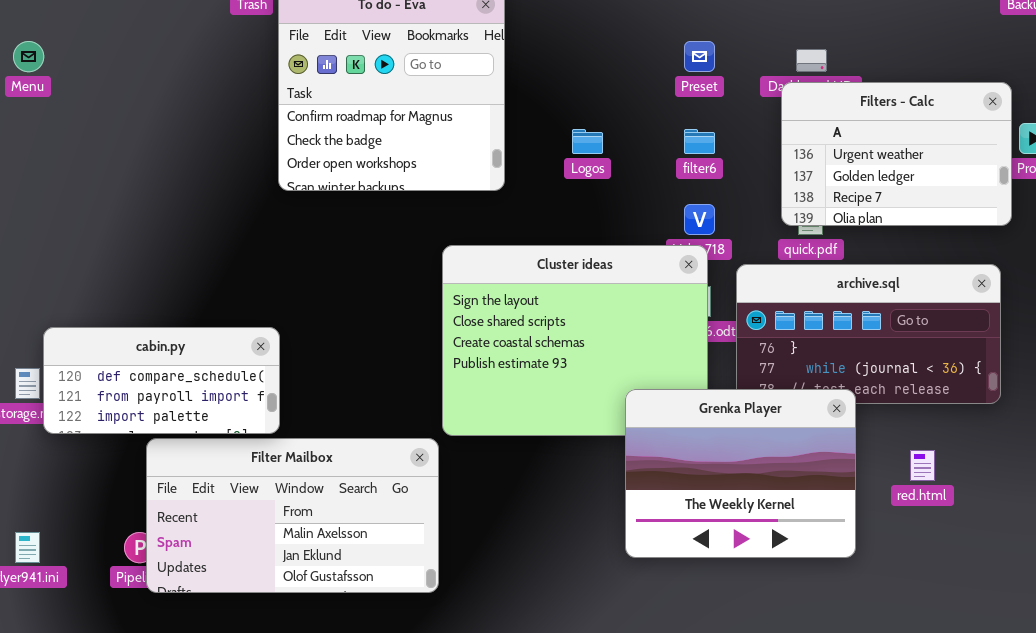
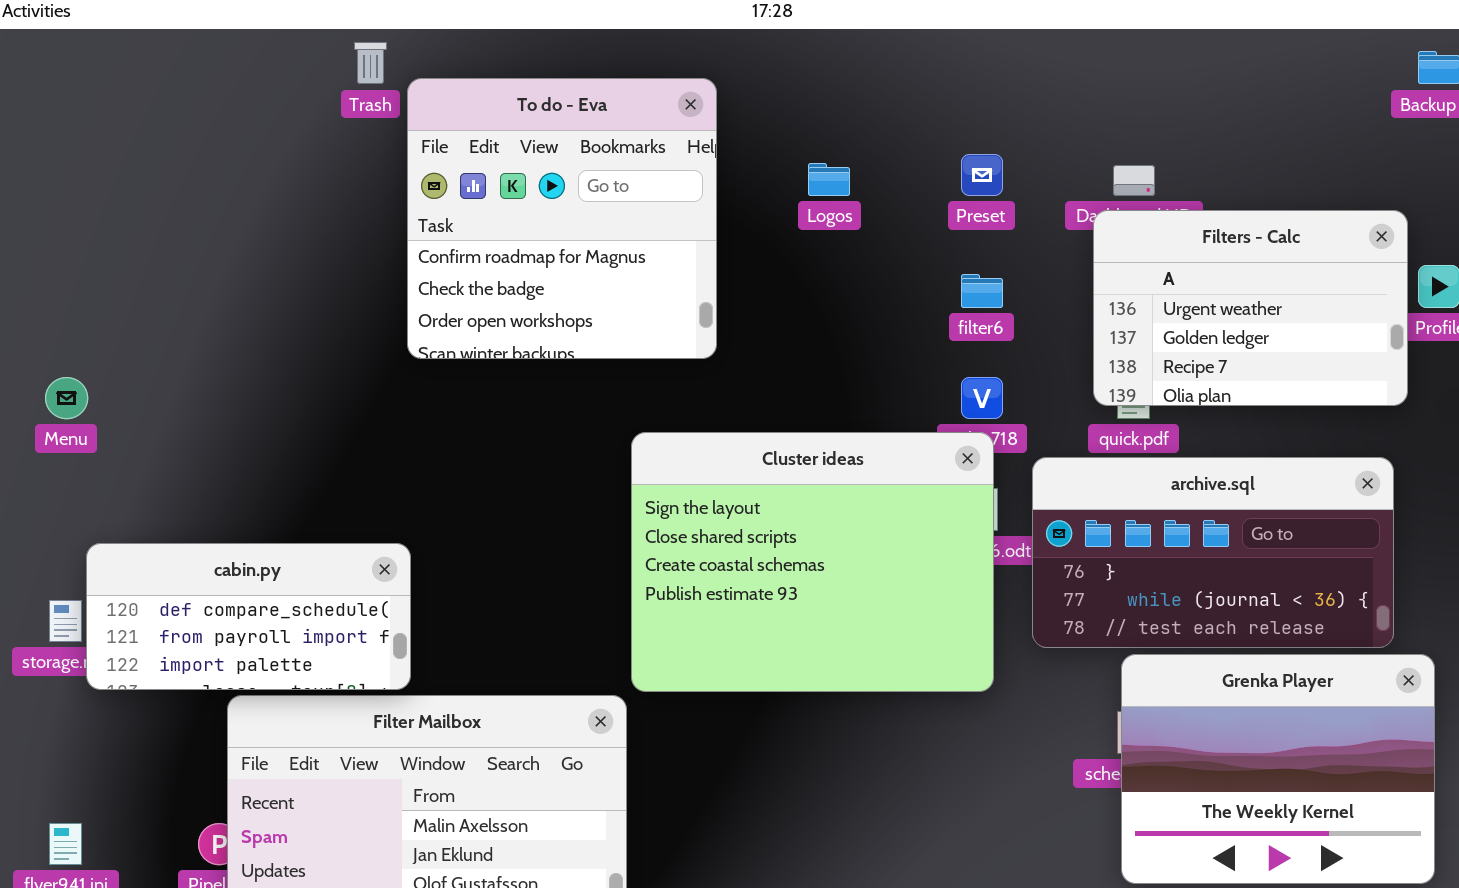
Menu: [13,41,44,72] -> [45,377,88,419], moved
Logos: [572,129,603,154] -> [808,163,850,196], moved
Grenka Player: [625,389,856,558] -> [1121,654,1435,884], moved

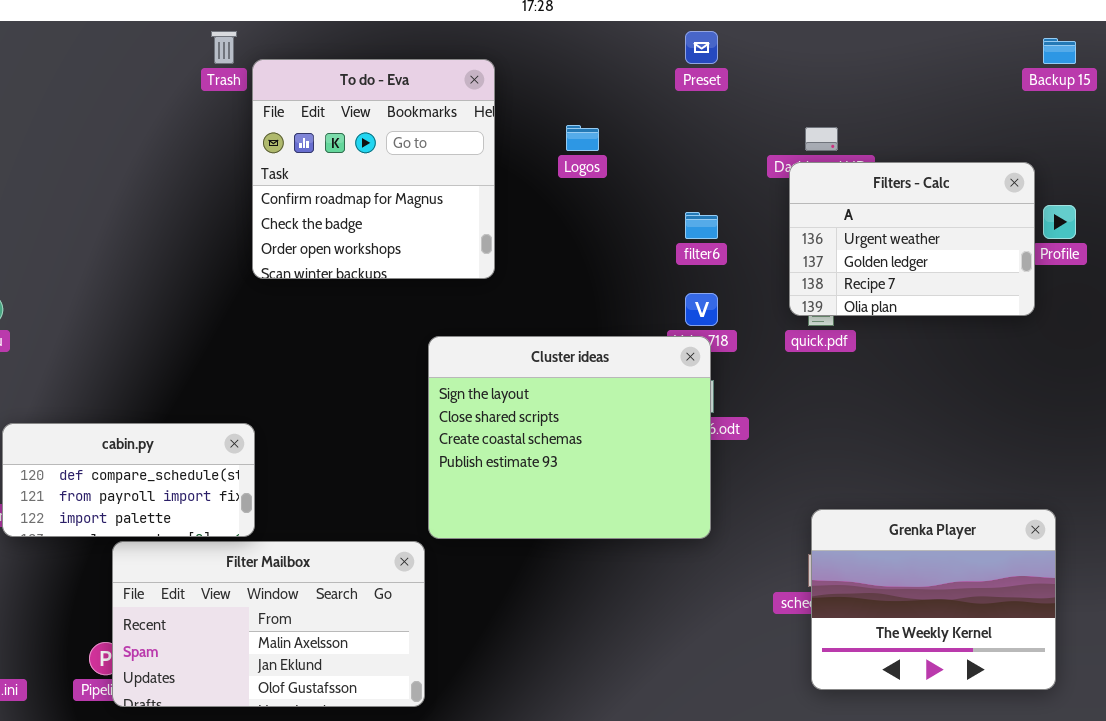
Preset: [961,154,1003,196] -> [685,31,718,64], moved
archive.sql: [1032,457,1394,648] -> none, closed

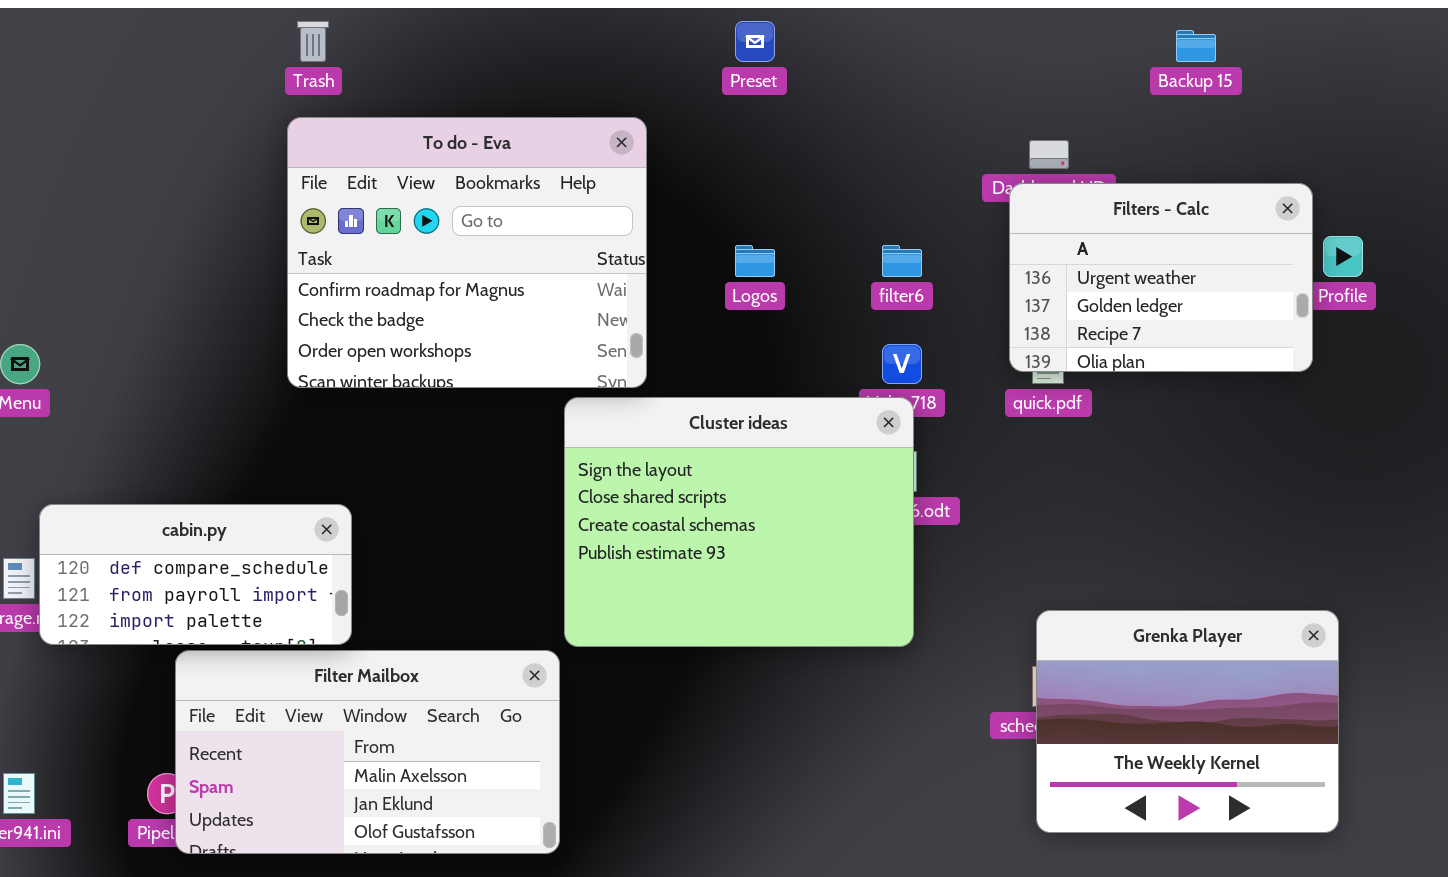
Preset: [685,31,718,64] -> [735,21,775,62], moved
Backup 15: [1043,38,1076,64] -> [1176,30,1216,62], moved
To do - Eva: [252,59,495,279] -> [287,117,647,388], moved, resized
Logos: [566,125,599,151] -> [735,245,775,277], moved

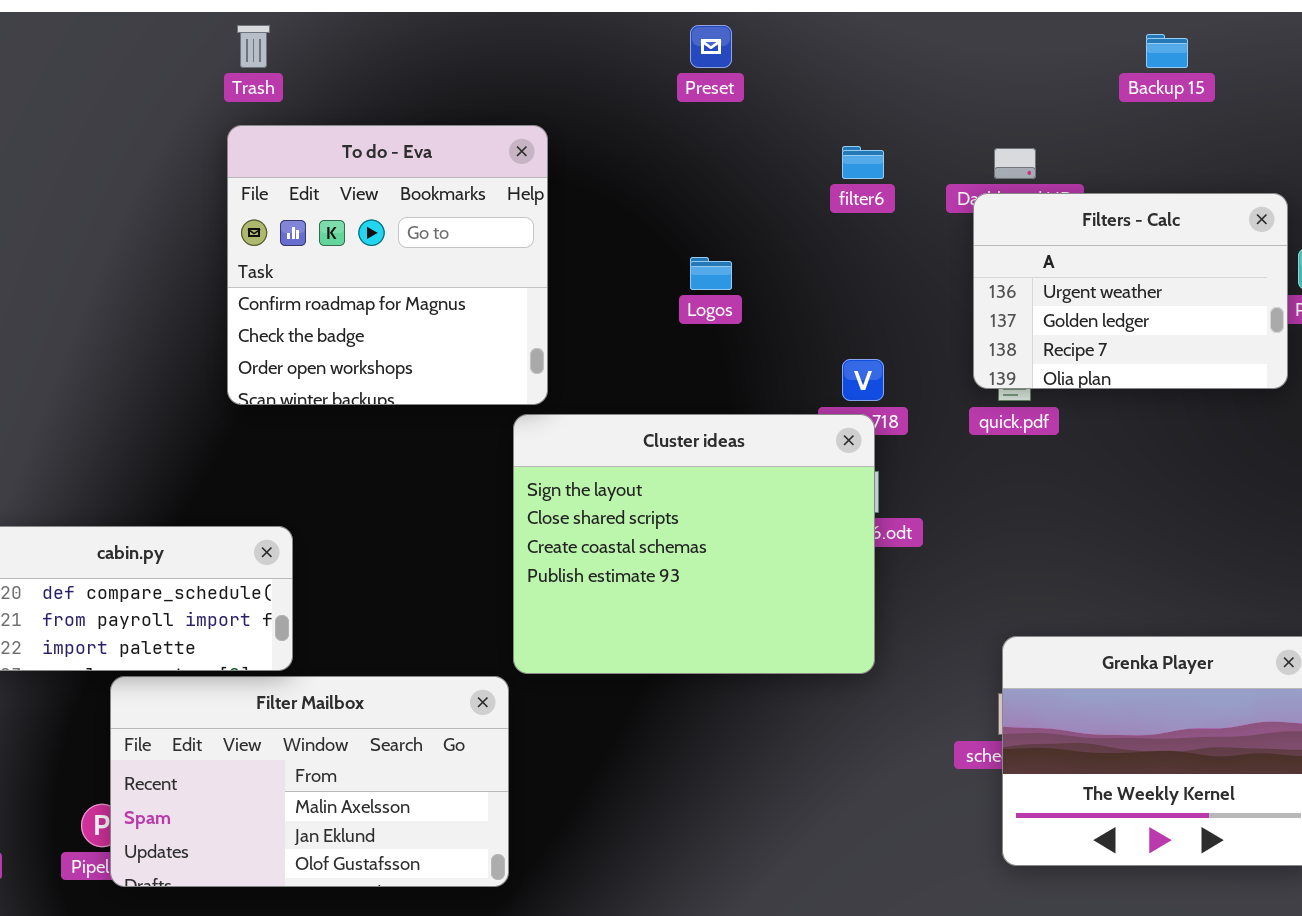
To do - Eva: [287,117,647,388] -> [227,125,548,405], resized
filter6: [882,245,922,277] -> [842,146,884,179], moved

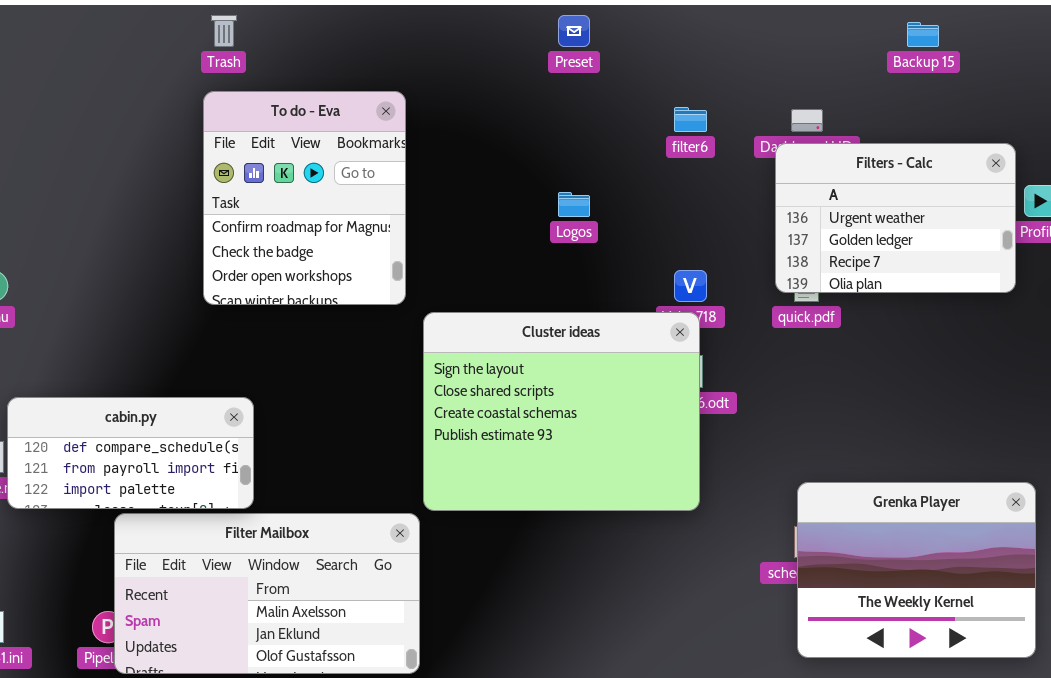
To do - Eva: [227,125,548,405] -> [203,91,406,305], resized

